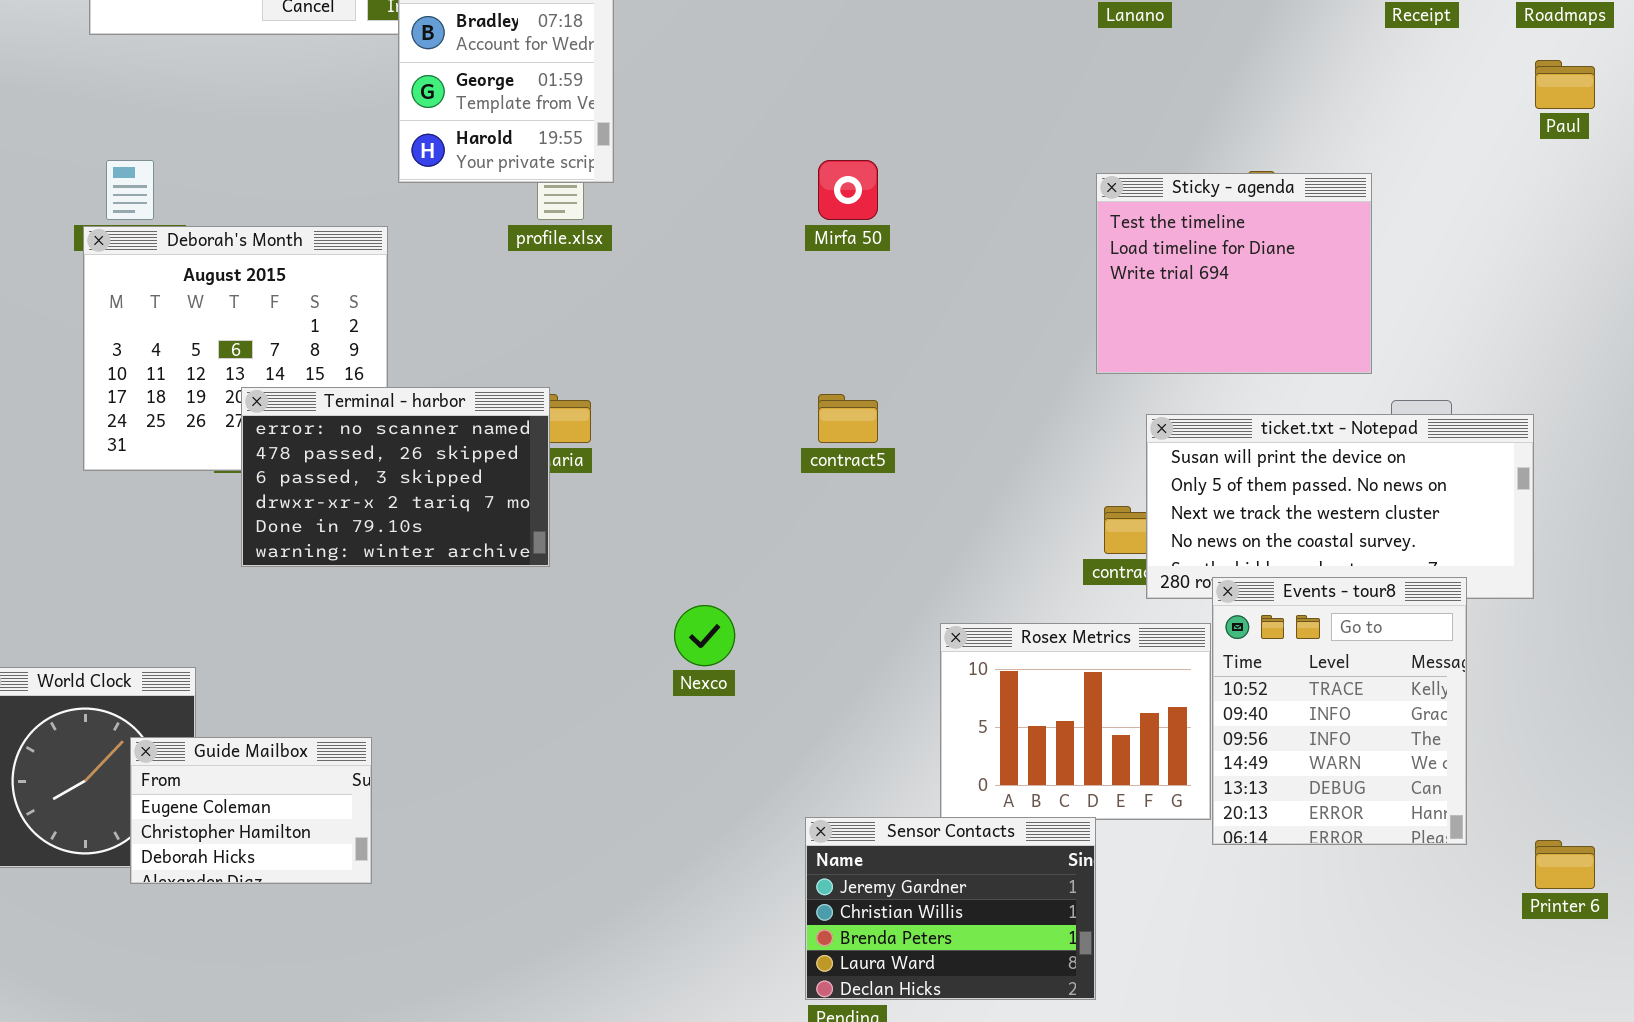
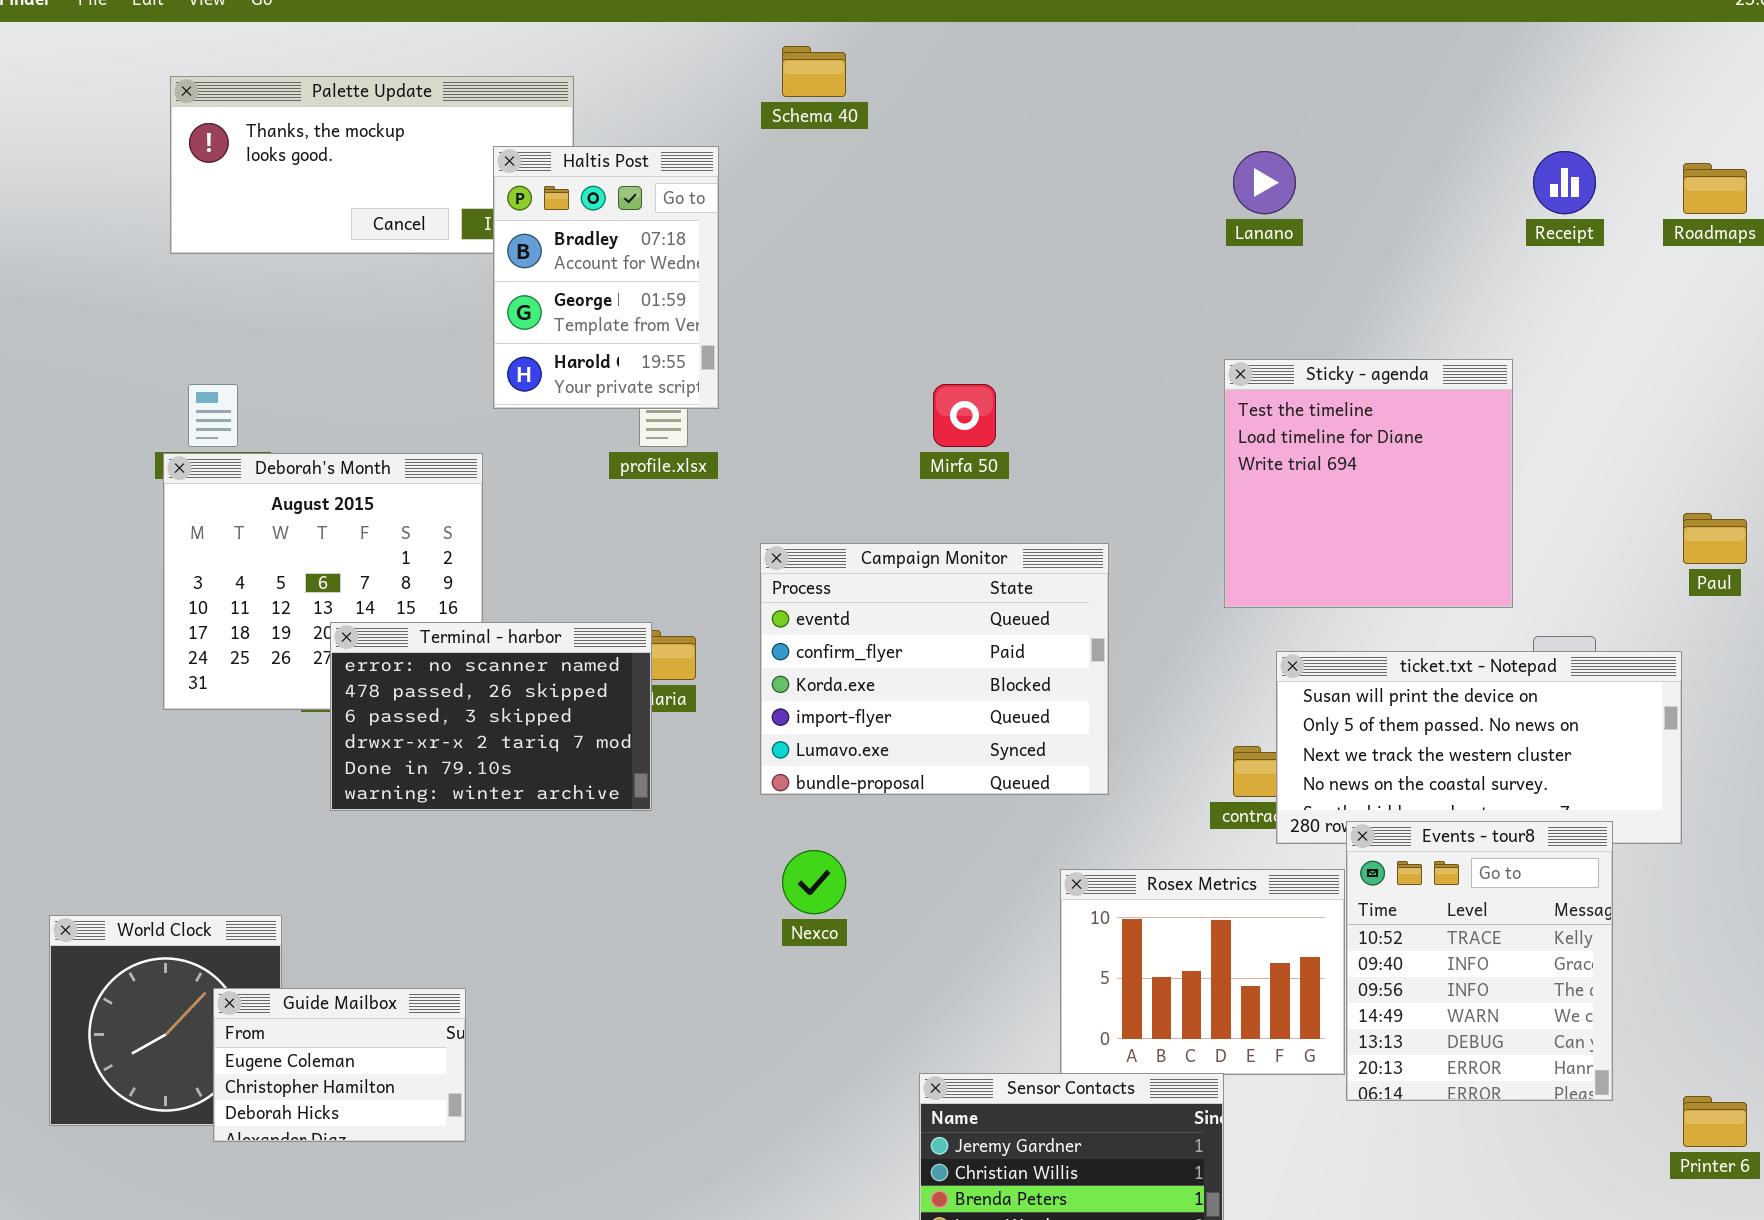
Paul: [1535,60,1595,109] -> [1683,513,1747,564], moved
Sticky - agenda: [1096,173,1372,374] -> [1224,359,1513,608], resized
Campaign Monitor: none -> [760,543,1109,795], opened

